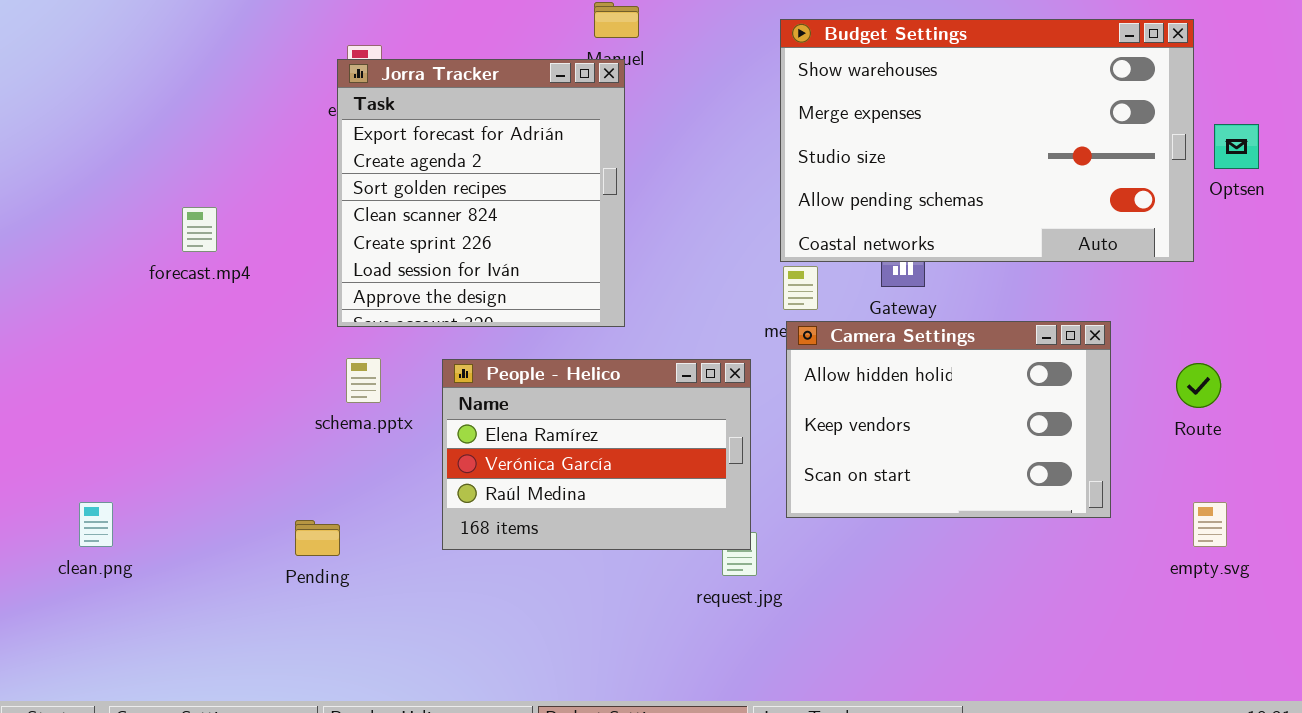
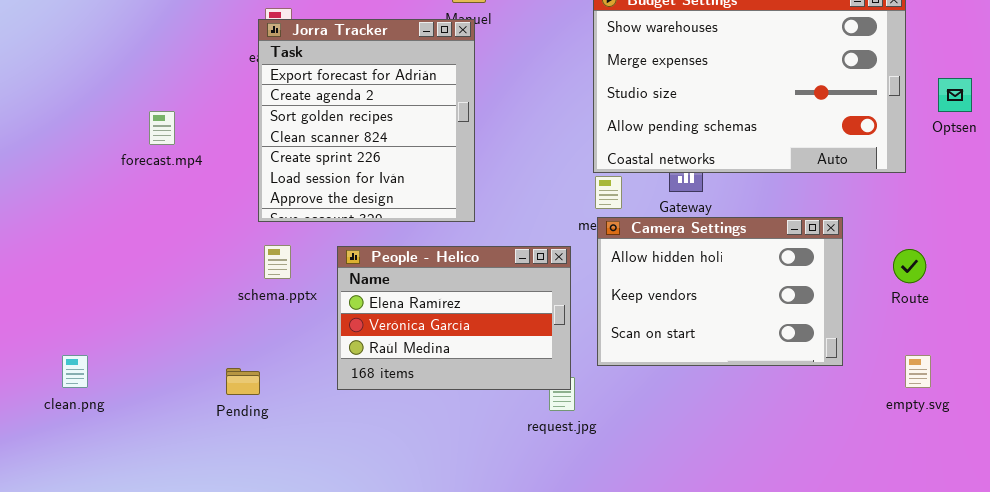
Optsen: [1214,124,1259,169] -> [938,78,972,112], moved
forecast.mp4: [182,207,217,252] -> [149,111,175,145], moved

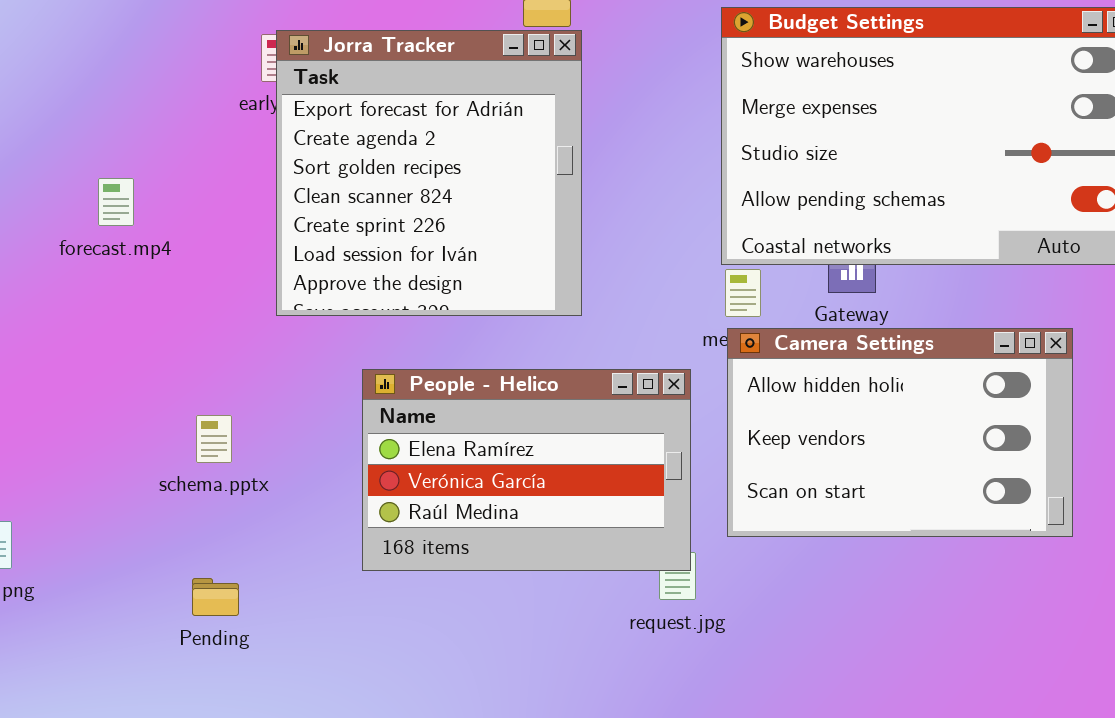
Jorra Tracker: [258,19,475,222] -> [276,30,582,316], moved
schema.pptx: [264,245,291,279] -> [196,415,232,463], moved
Pending: [226,368,260,395] -> [192,578,239,616], moved

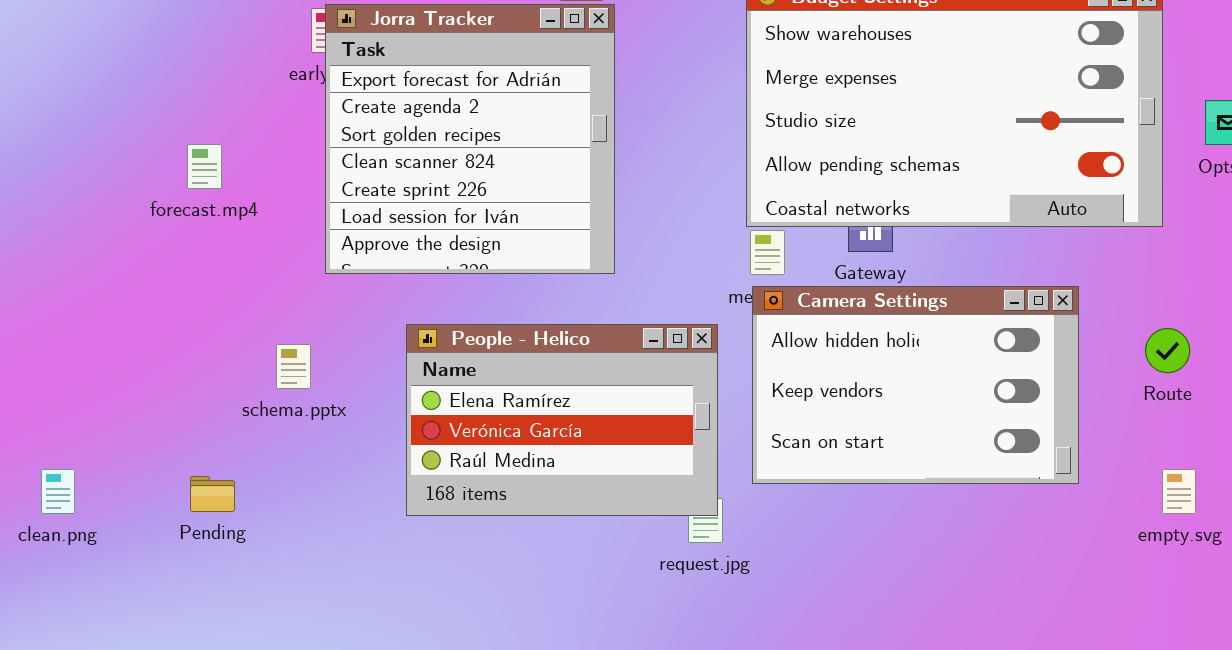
forecast.mp4: [98,178,134,226] -> [187,144,222,189], moved
schema.pptx: [196,415,232,463] -> [276,344,311,389], moved
Pending: [192,578,239,616] -> [190,476,235,512], moved

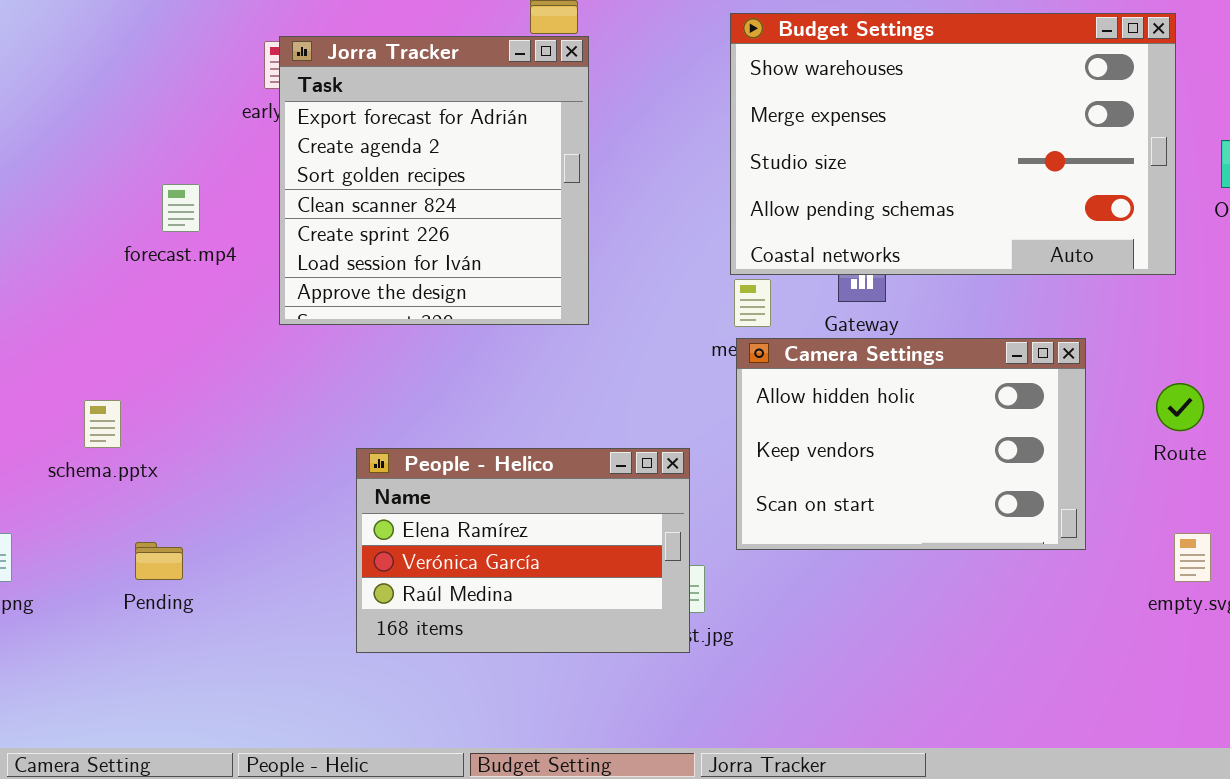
forecast.mp4: [187,144,222,189] -> [162,184,200,232], moved
People - Helico: [406,324,718,516] -> [356,448,690,653], moved
schema.pptx: [276,344,311,389] -> [84,400,121,448], moved

